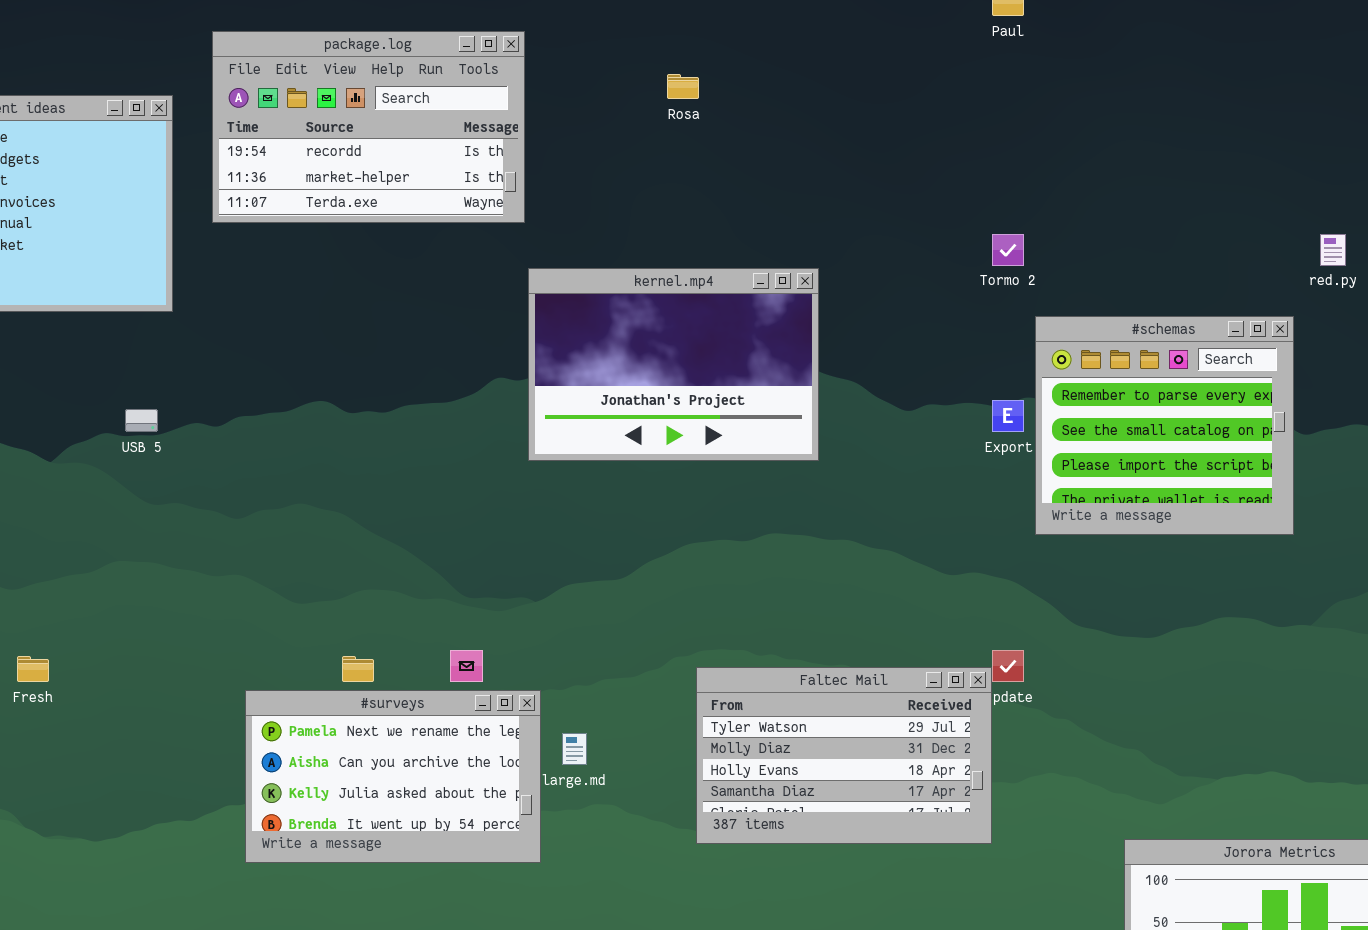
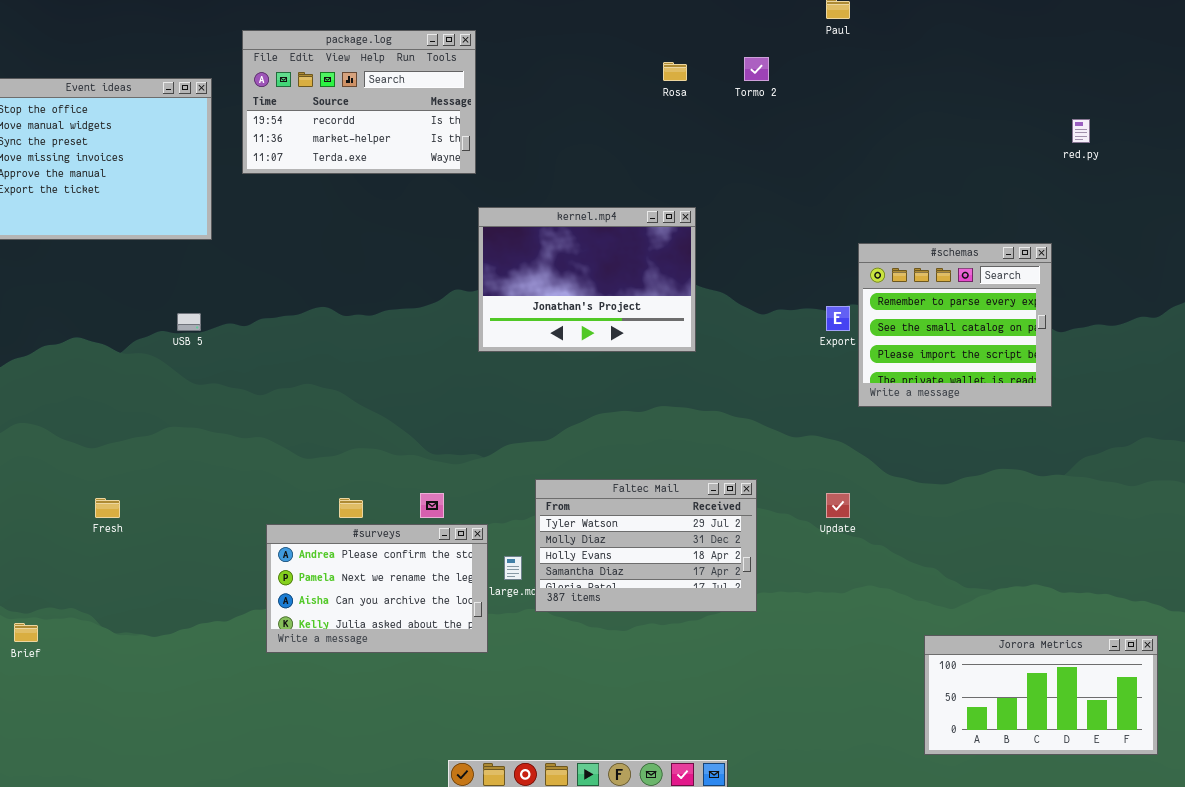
Rosa: [667,74,699,99] -> [663,62,687,81], moved
Tormo 2: [992,234,1024,266] -> [744,57,769,81], moved
red.py: [1320,234,1346,266] -> [1072,119,1090,143], moved
Faltec Mail: [696,667,992,844] -> [535,479,757,612], moved
#surveys: [245,690,541,863] -> [266,524,488,653], scrolled up 1 row

